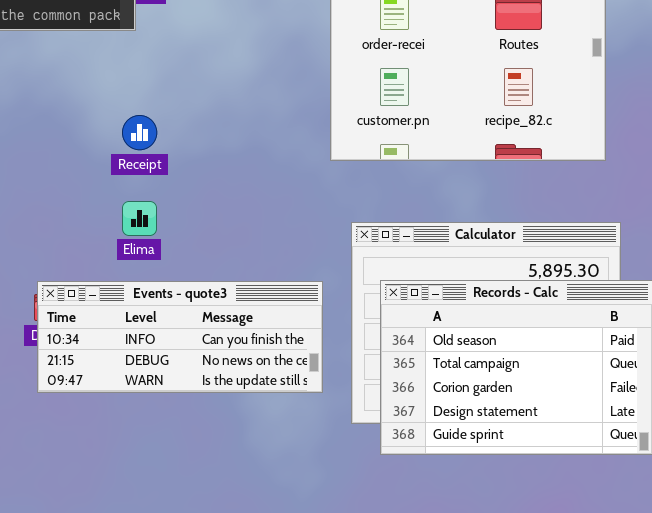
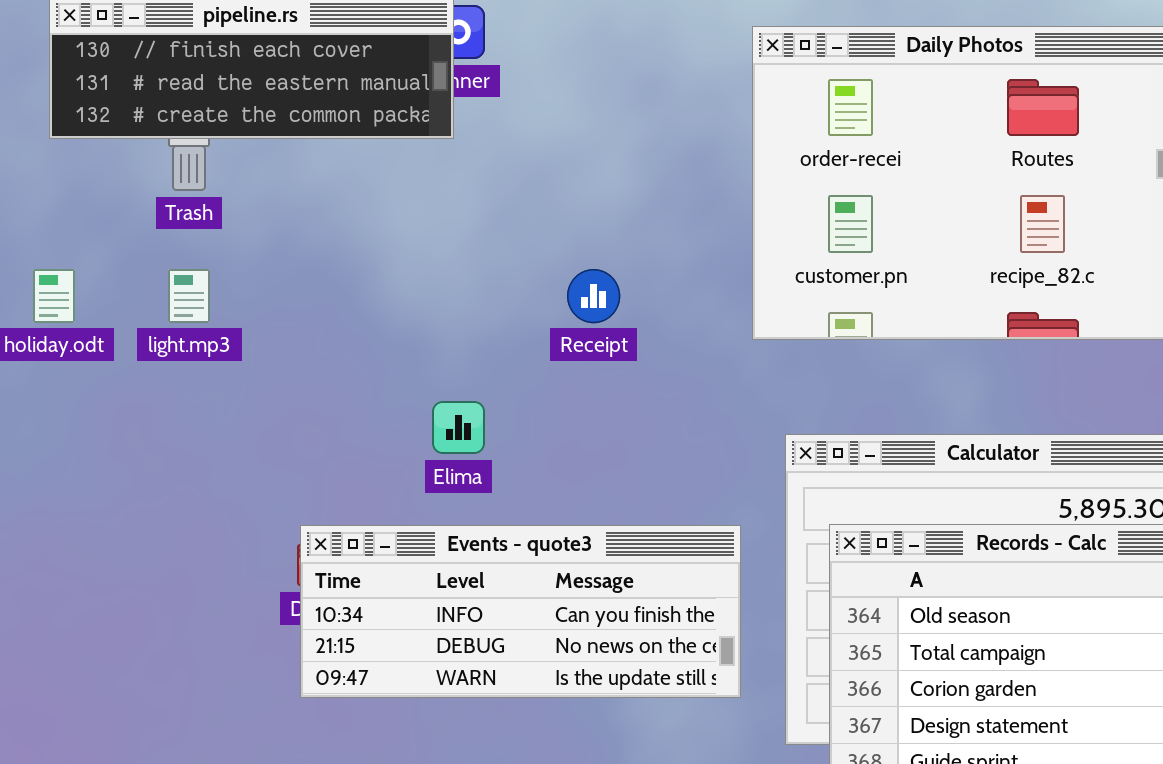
Receipt: [122,115,157,150] -> [567,269,620,323], moved

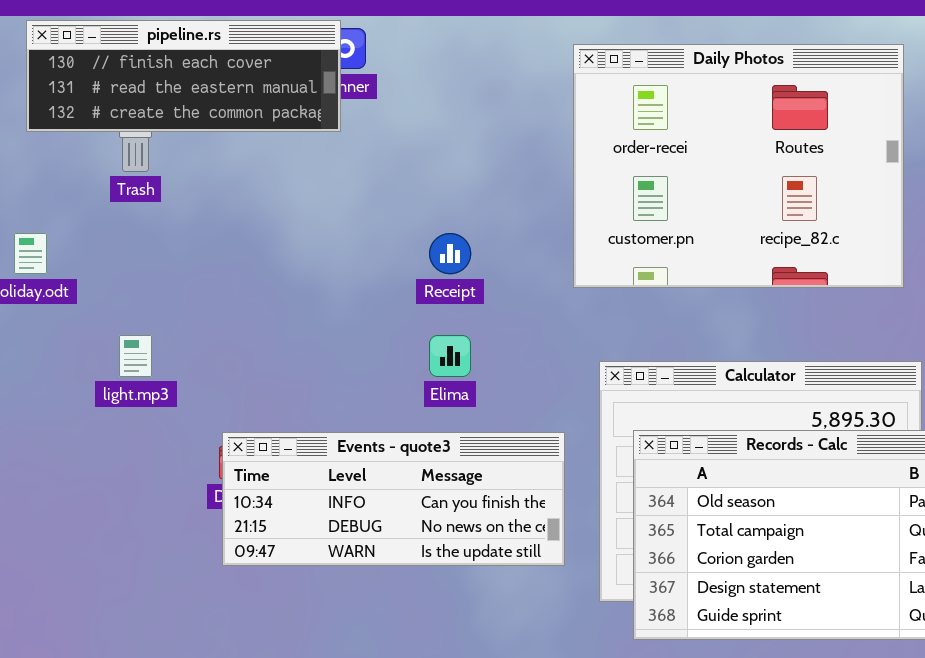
light.mp3: [168,269,210,323] -> [119,335,152,377], moved
Elima: [432,401,485,454] -> [429,335,471,377], moved

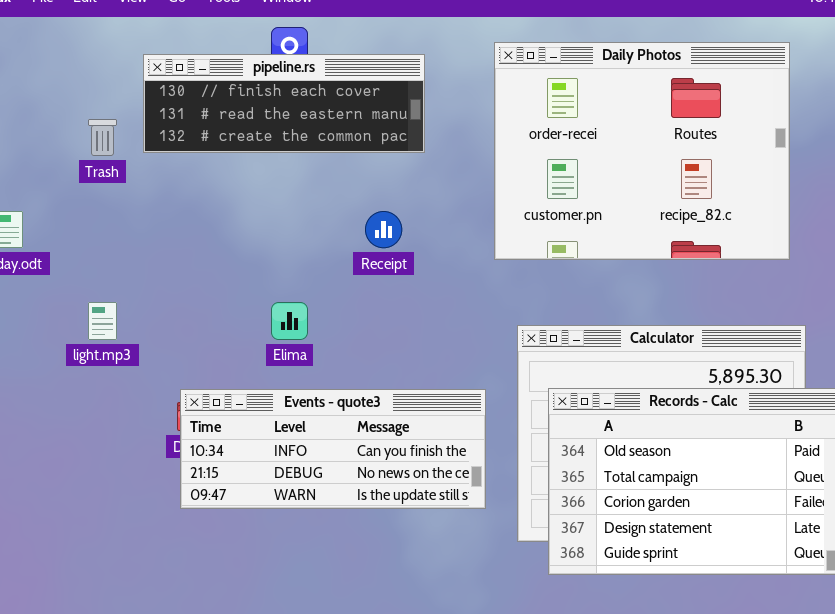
pipeline.rs: [26,20,341,132] -> [143,54,425,153], moved
Elima: [429,335,471,377] -> [271,302,308,340], moved

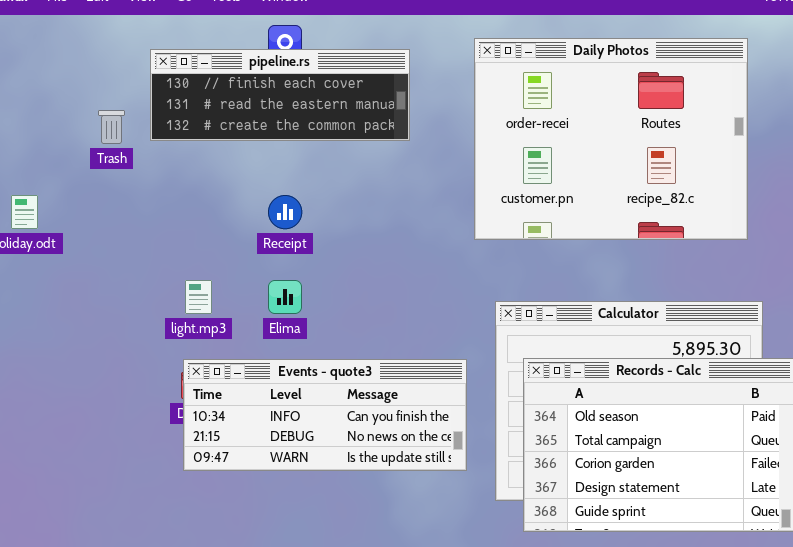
Receipt: [365,211,402,248] -> [268,195,302,229], moved
light.mp3: [88,302,117,340] -> [185,280,212,314], moved

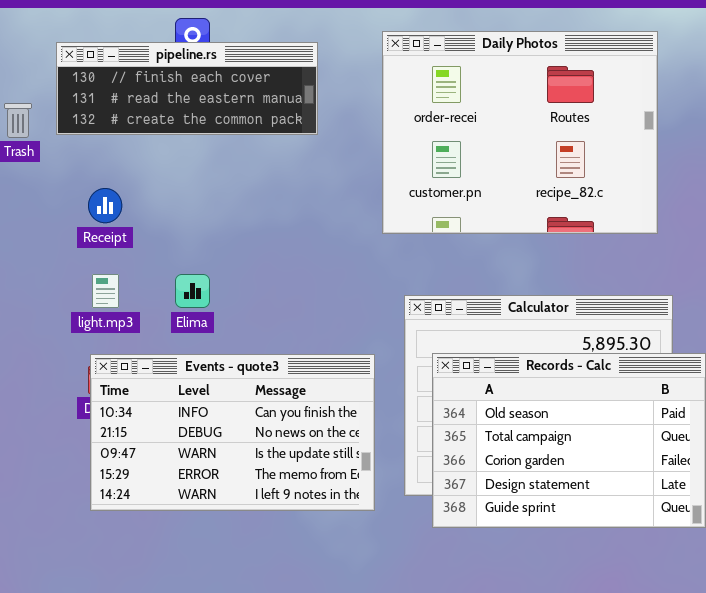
Receipt: [268,195,302,229] -> [88,188,122,223], moved
Events - quote3: [183,359,467,471] -> [90,354,375,511], resized

